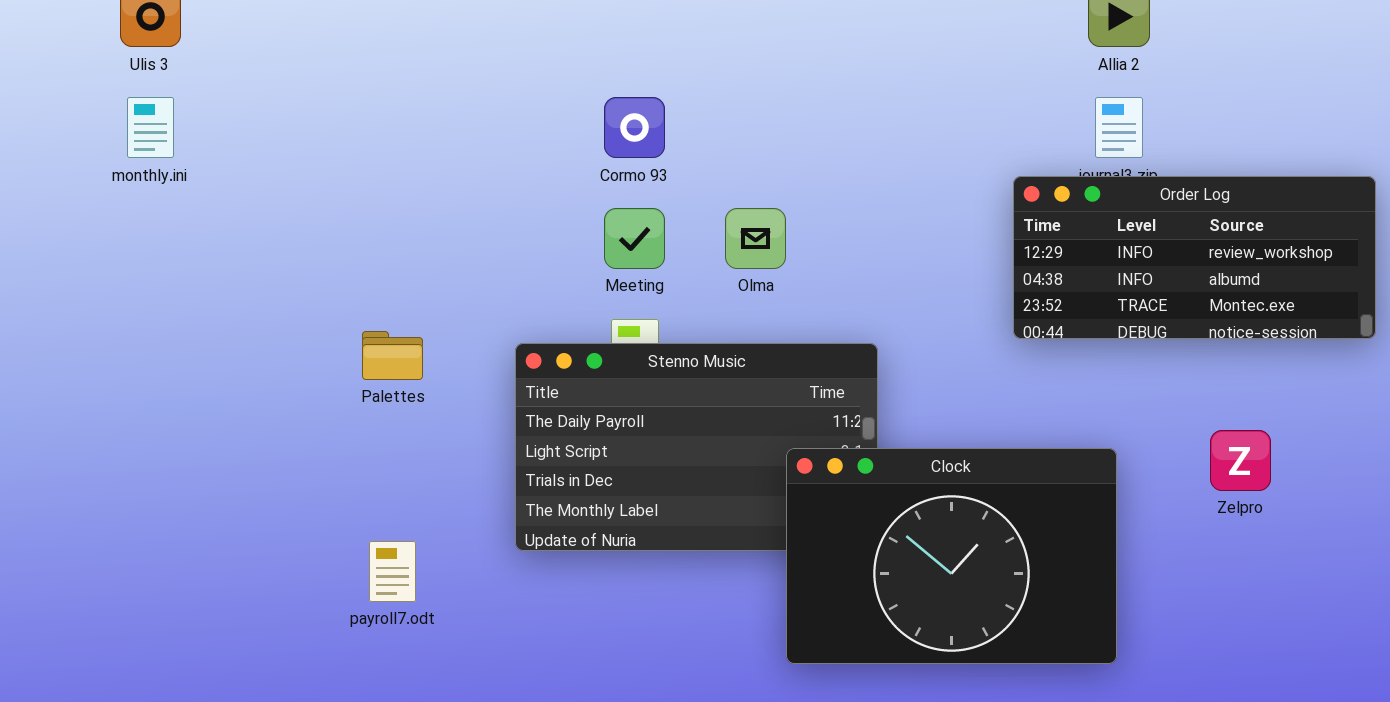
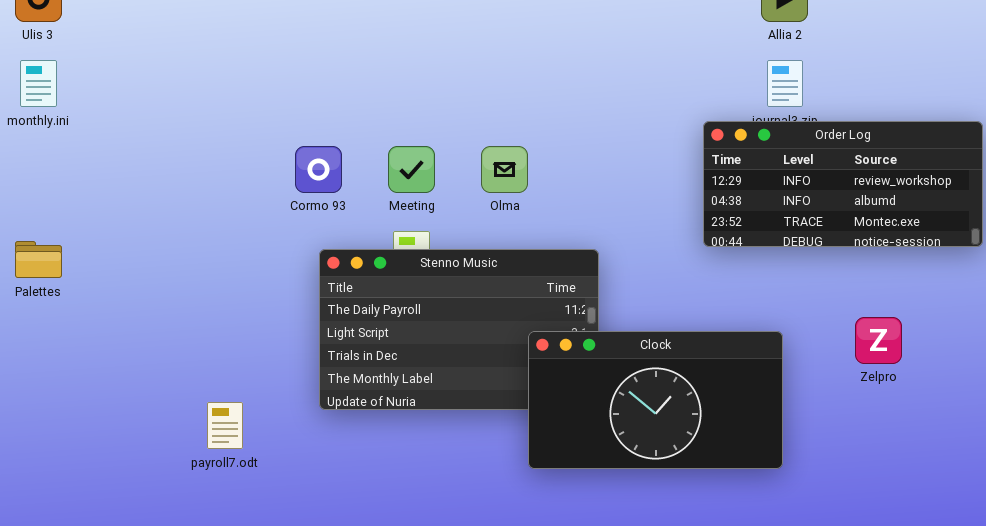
Cormo 93: [604,97,665,158] -> [295,146,342,193], moved
Palettes: [362,331,423,380] -> [15,241,62,278], moved
Clock: [786,448,1117,664] -> [528,331,783,469], resized

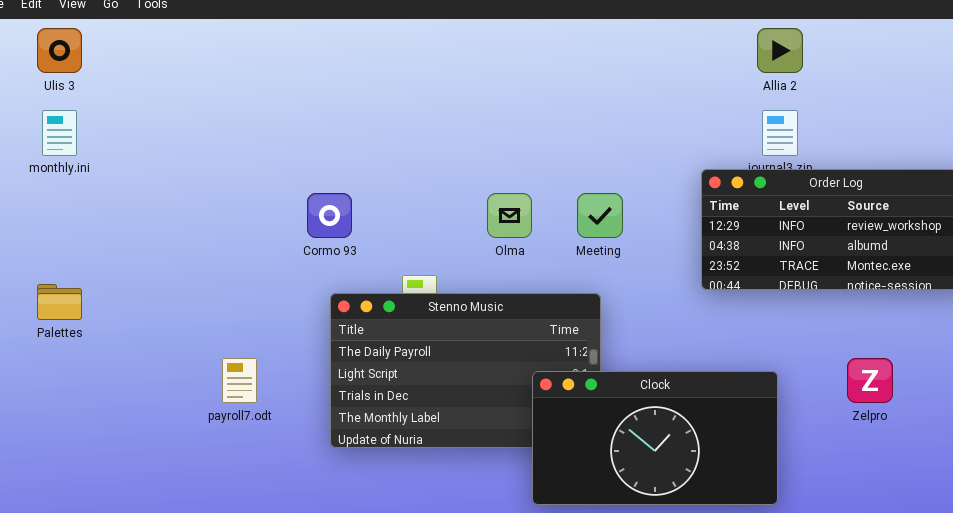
Meeting: [388,146,435,193] -> [577,193,623,238], moved
payroll7.odt: [207,402,243,449] -> [222,358,257,403], moved

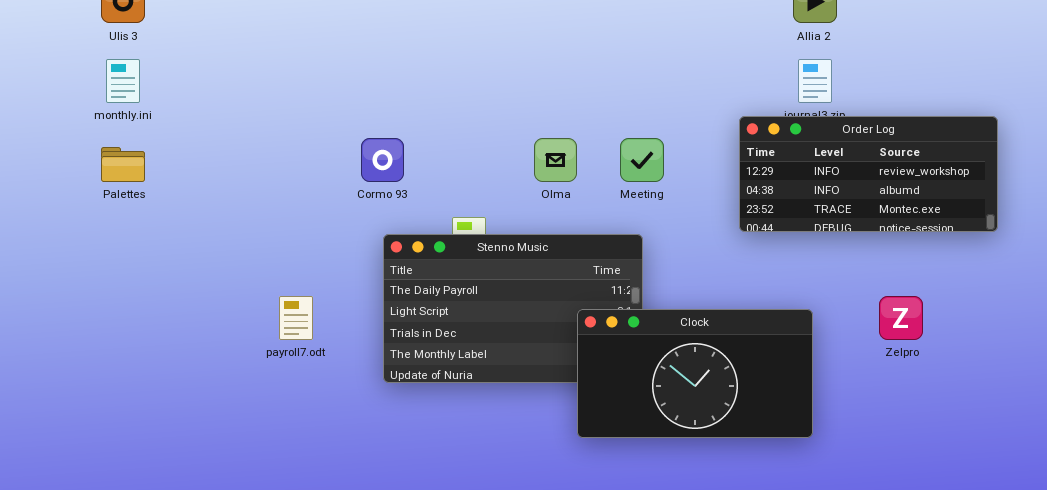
Palettes: [37,284,82,320] -> [101,147,145,182], moved

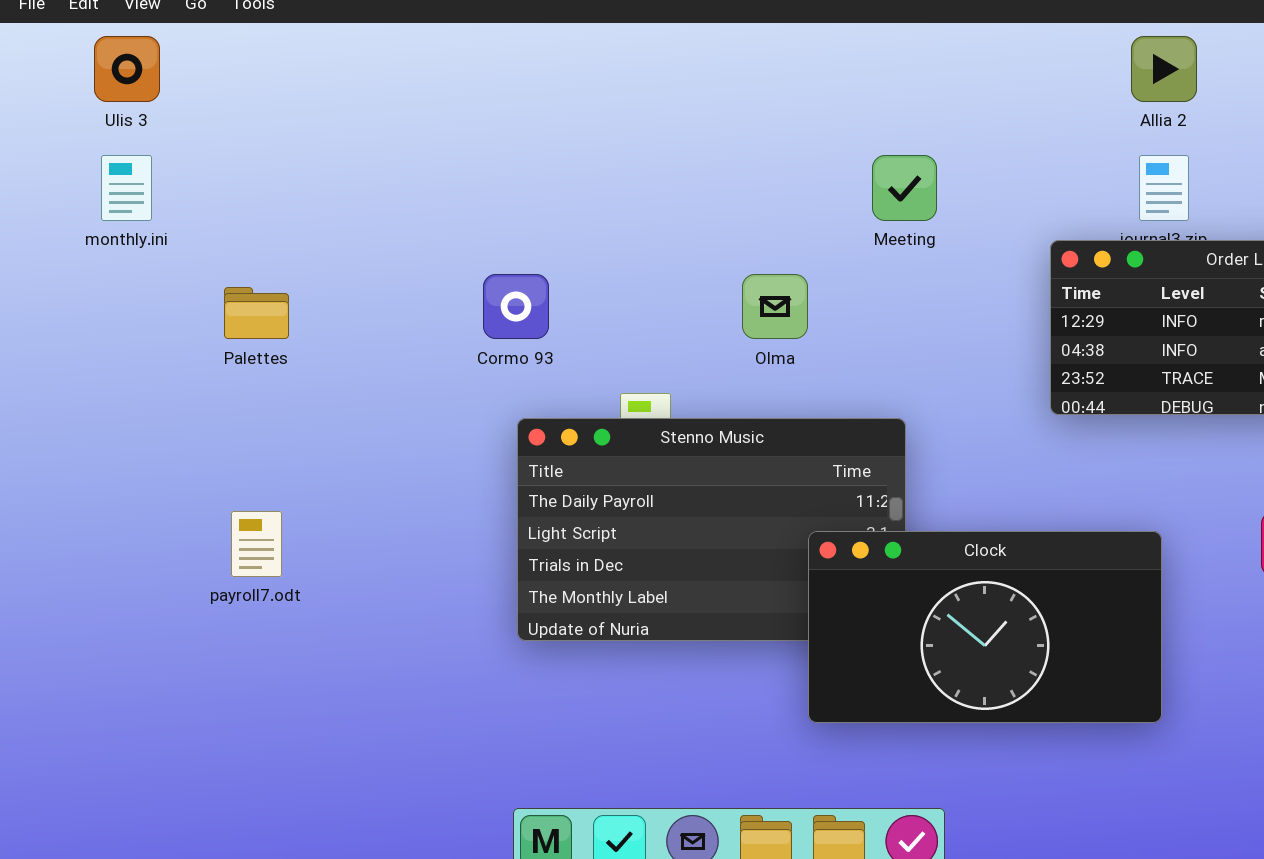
Meeting: [620,138,664,182] -> [872,155,937,221], moved
Palettes: [101,147,145,182] -> [224,287,289,339], moved
payroll7.odt: [279,296,313,340] -> [231,511,282,577], moved

